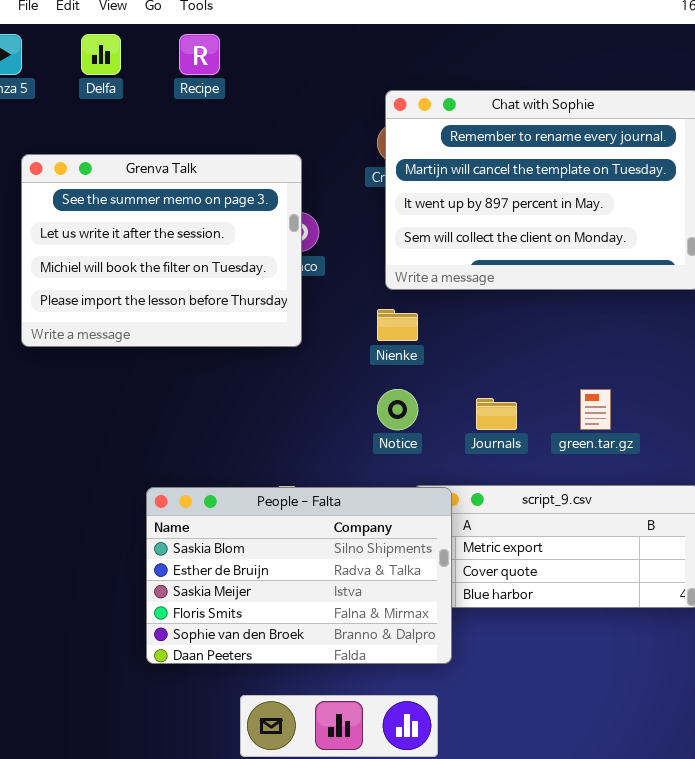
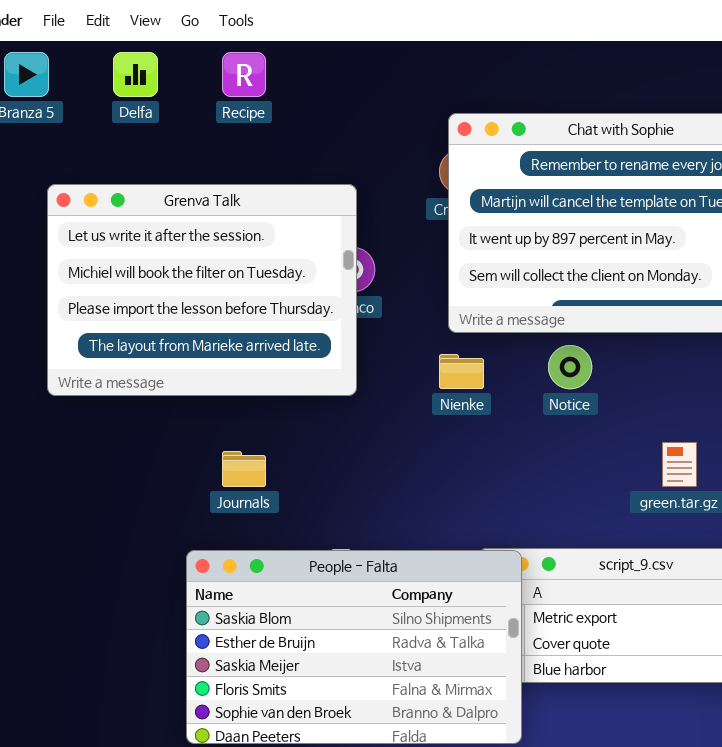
Grenva Talk: [21,154,302,347] -> [47,184,357,396], scrolled down 1 row
Notice: [377,389,418,430] -> [548,345,592,389], moved
Journals: [476,398,517,430] -> [222,451,266,487], moved

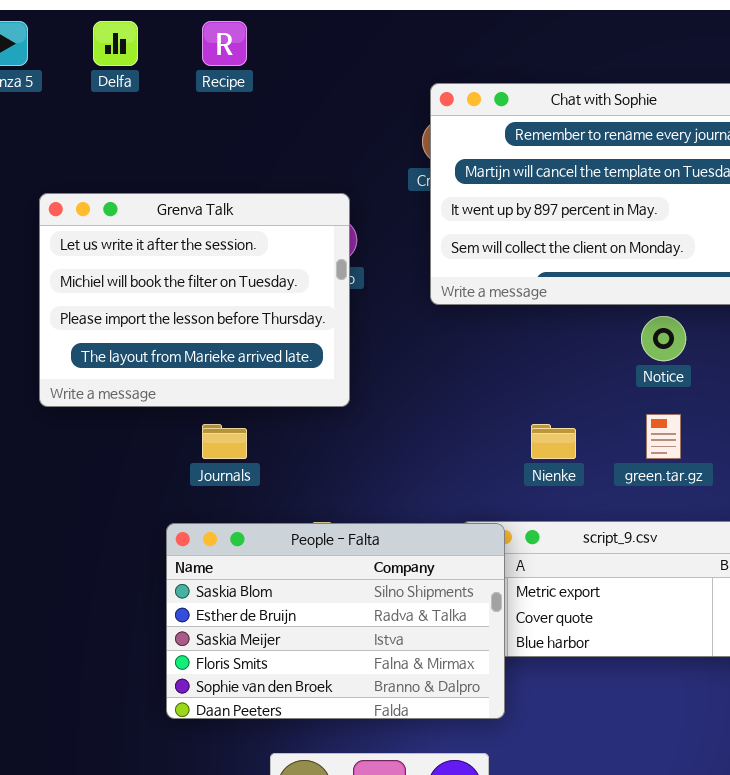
Grenva Talk: [47,184,357,396] -> [39,193,350,407], moved
Notice: [548,345,592,389] -> [641,316,686,361], moved
Nienke: [439,354,484,389] -> [531,424,576,459], moved

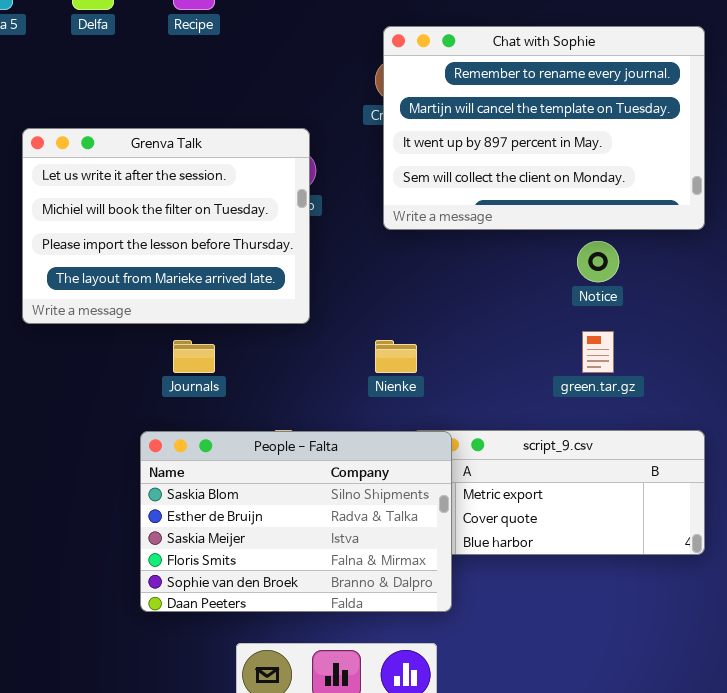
Nienke: [531,424,576,459] -> [375,340,417,373], moved

